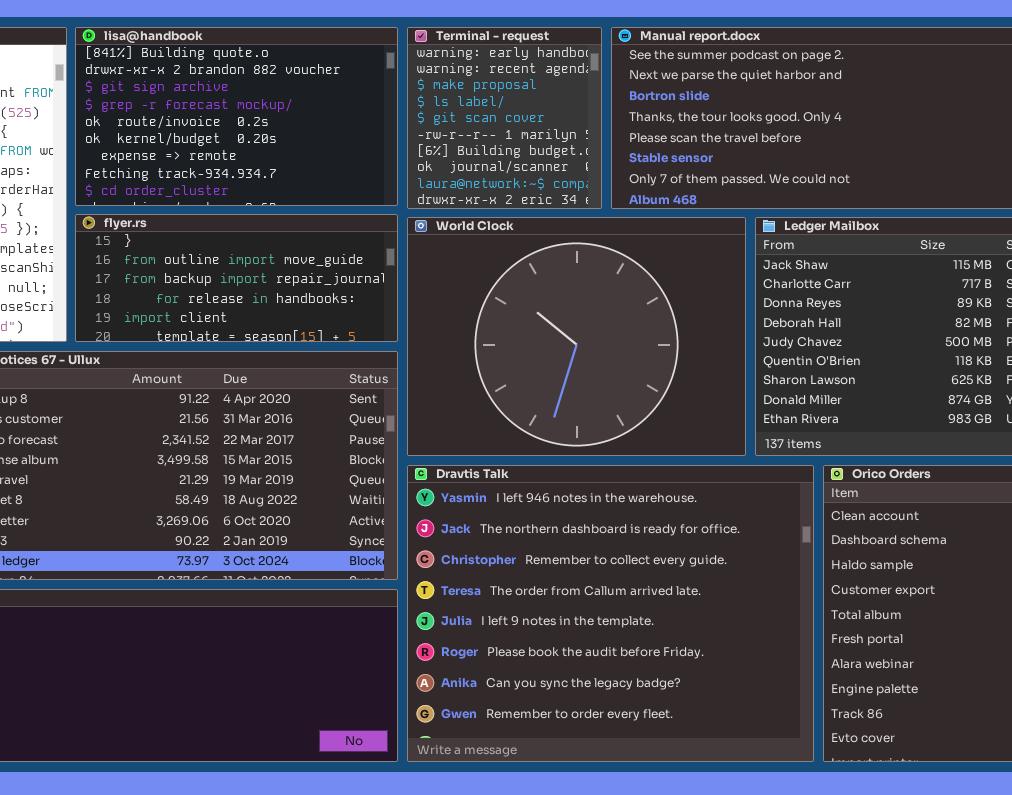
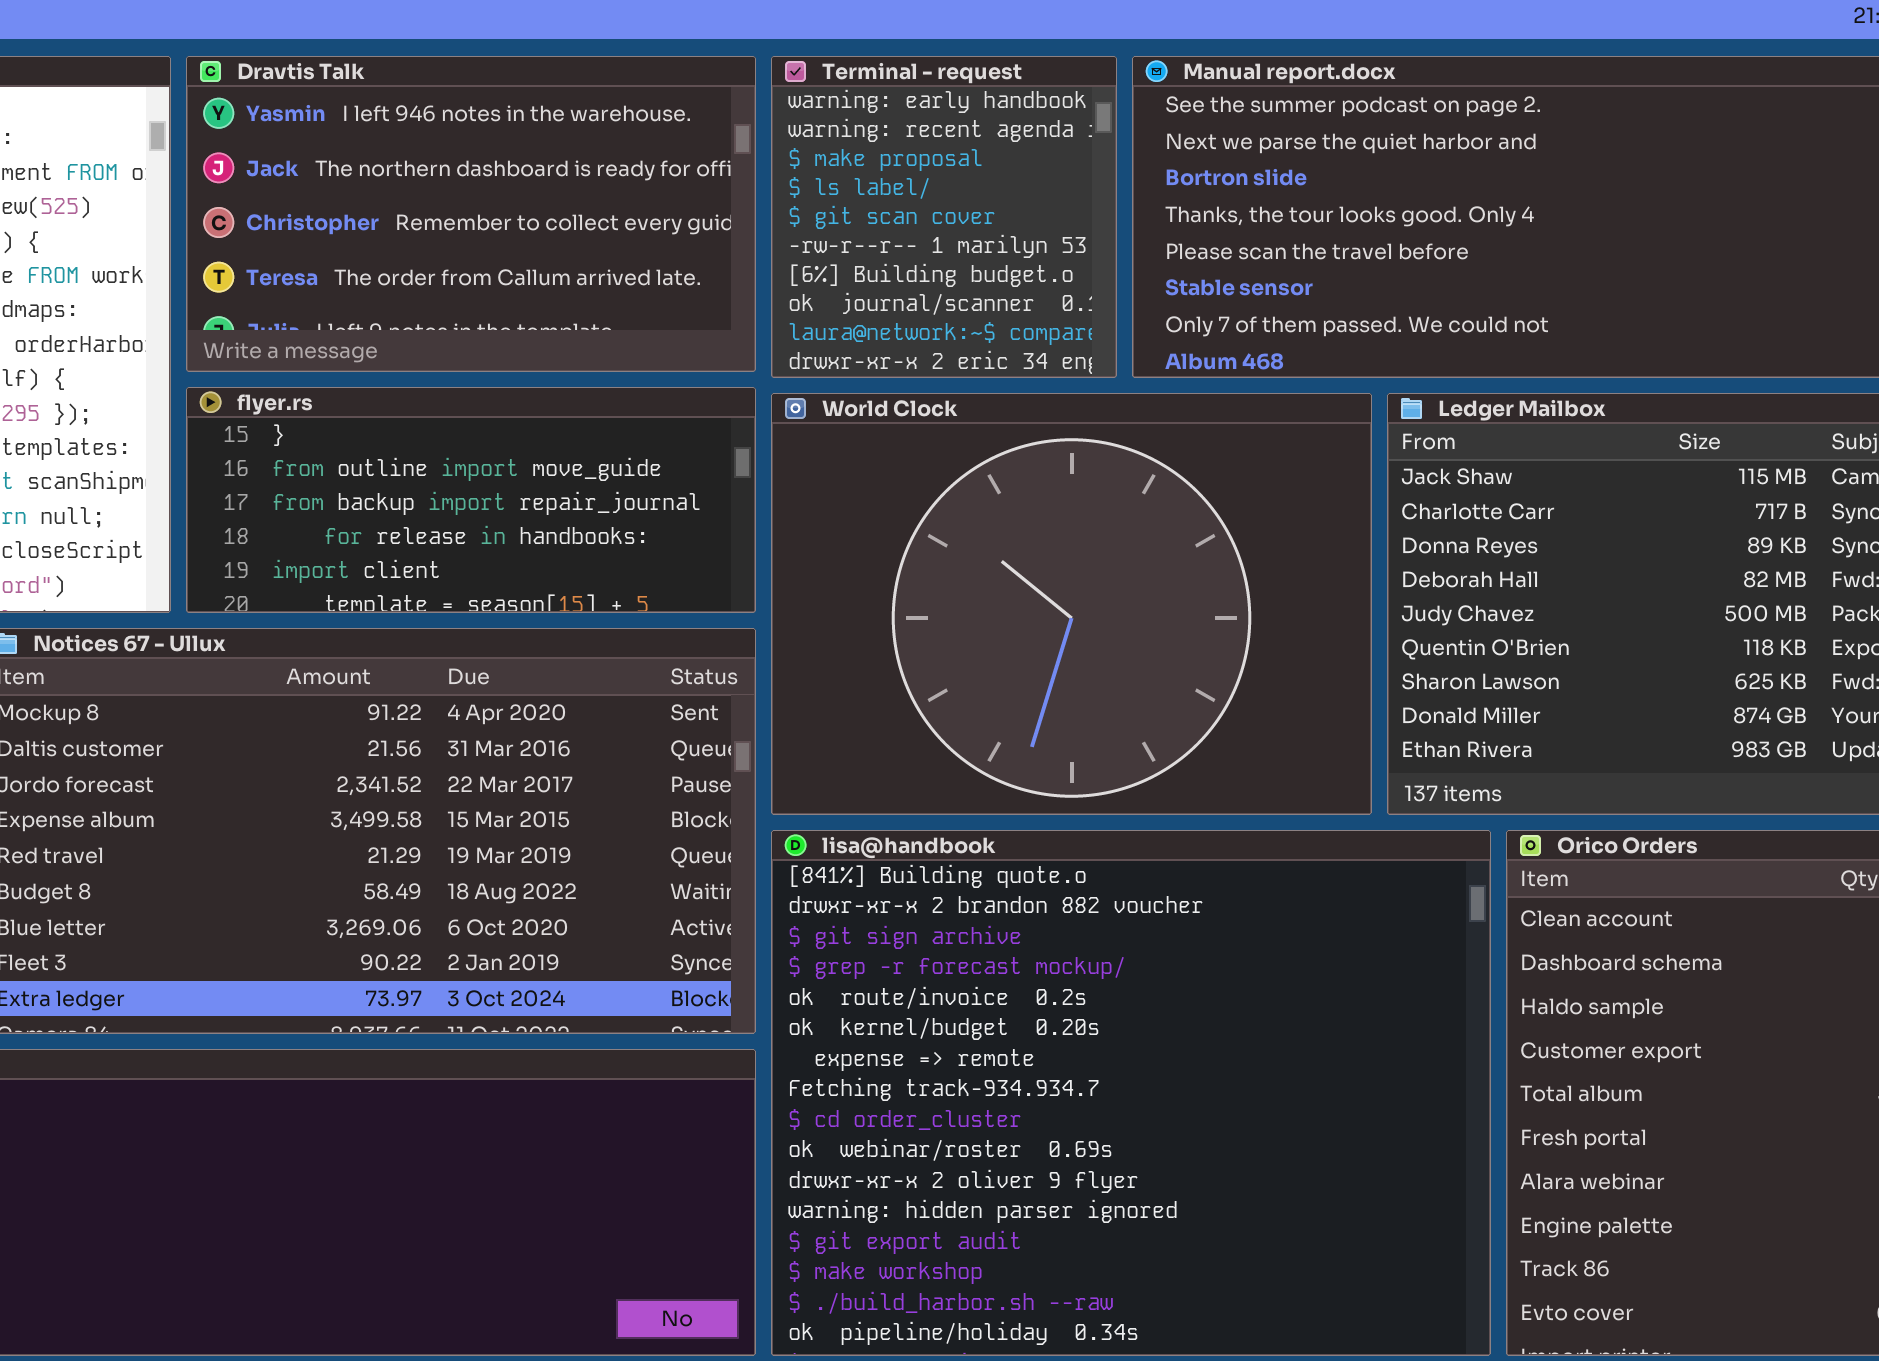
lisa@handbook: [75,27,398,206] -> [771,830,1491,1356], moved, resized
Dravtis Talk: [407,465,814,762] -> [186,56,756,372], moved, resized

